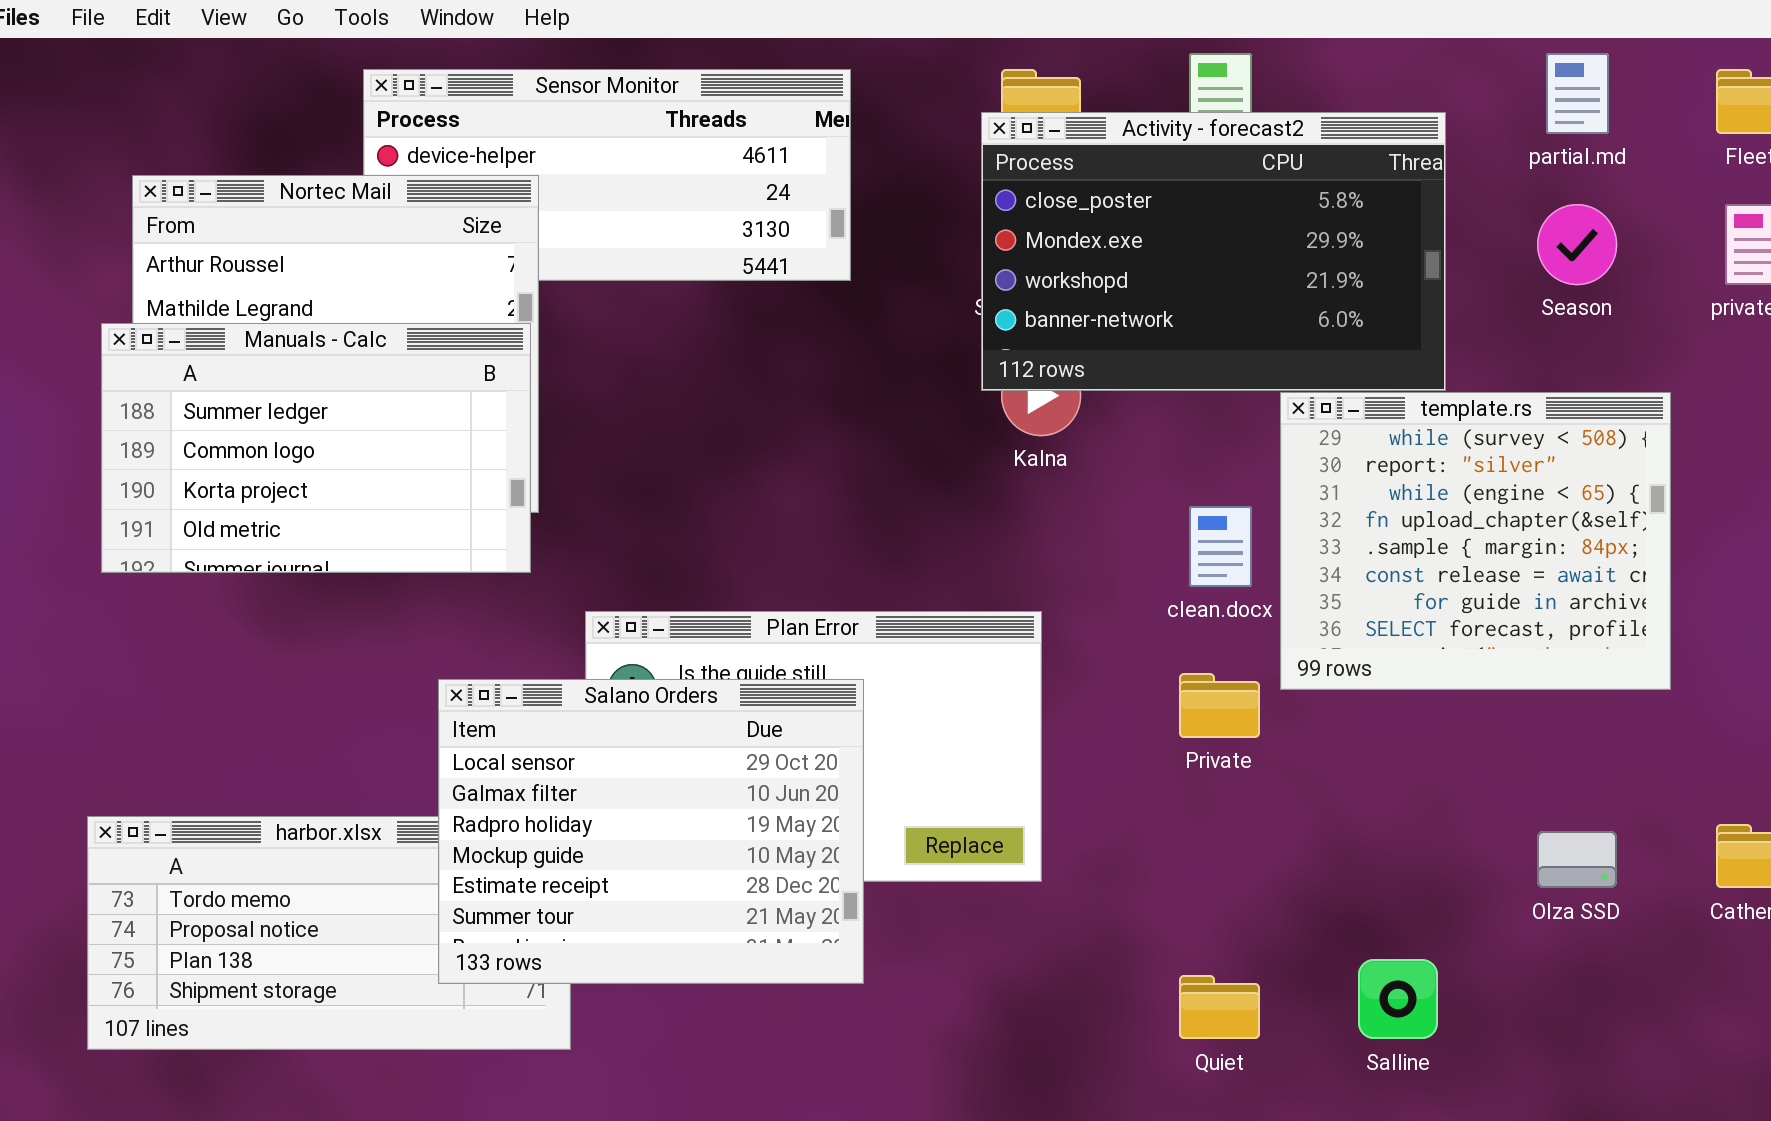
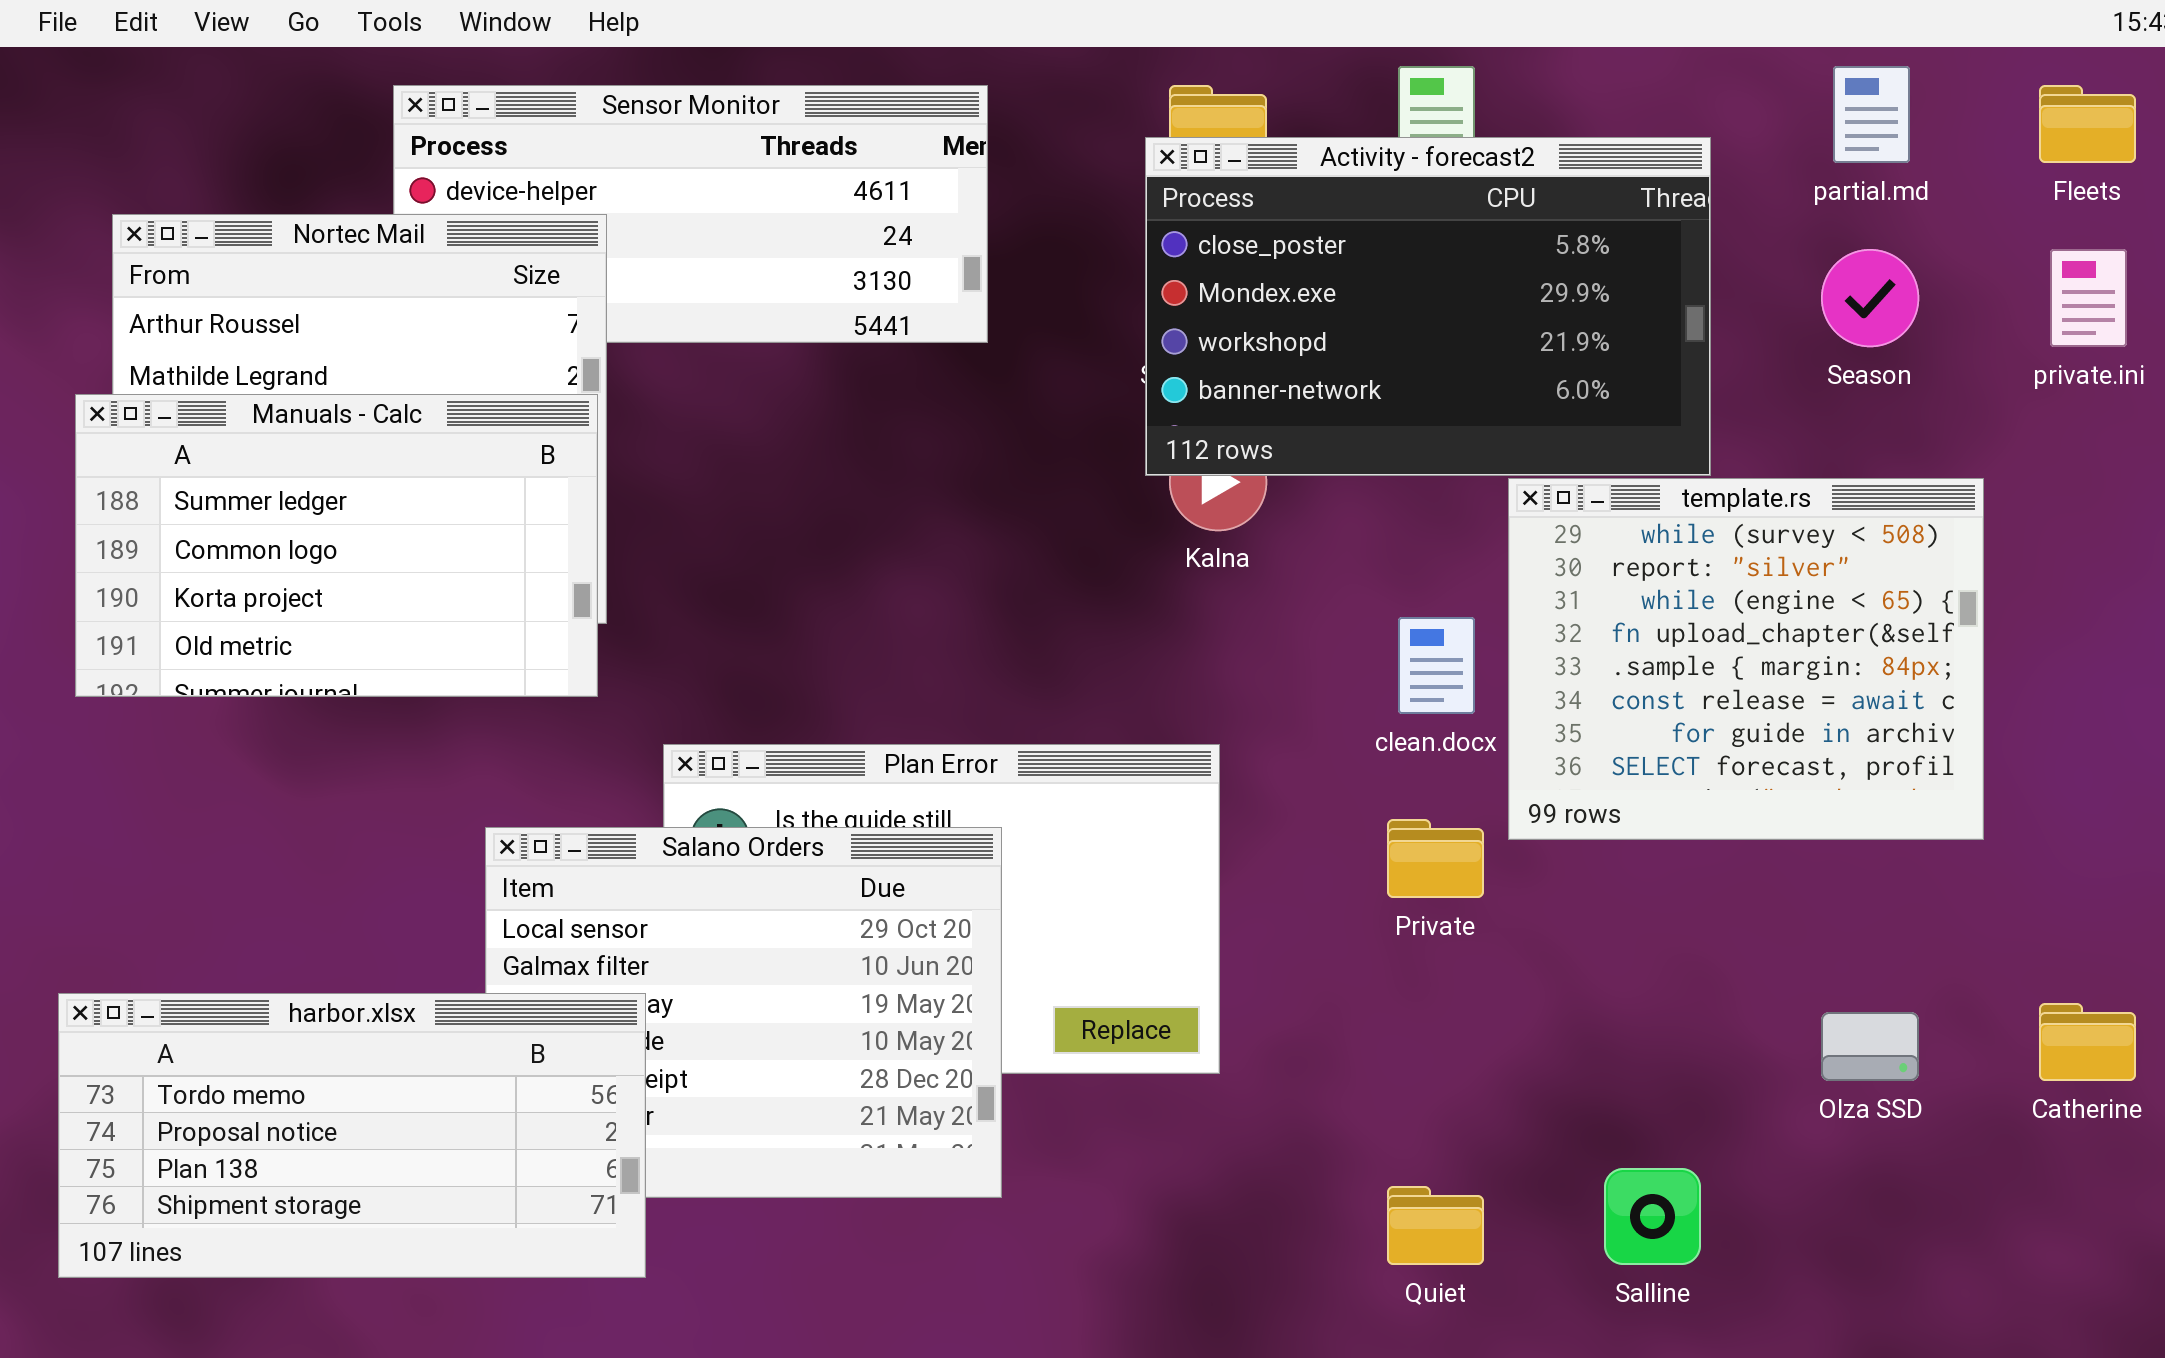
harbor.xlsx: [87,816,571,1050] -> [58,993,646,1278], raised

